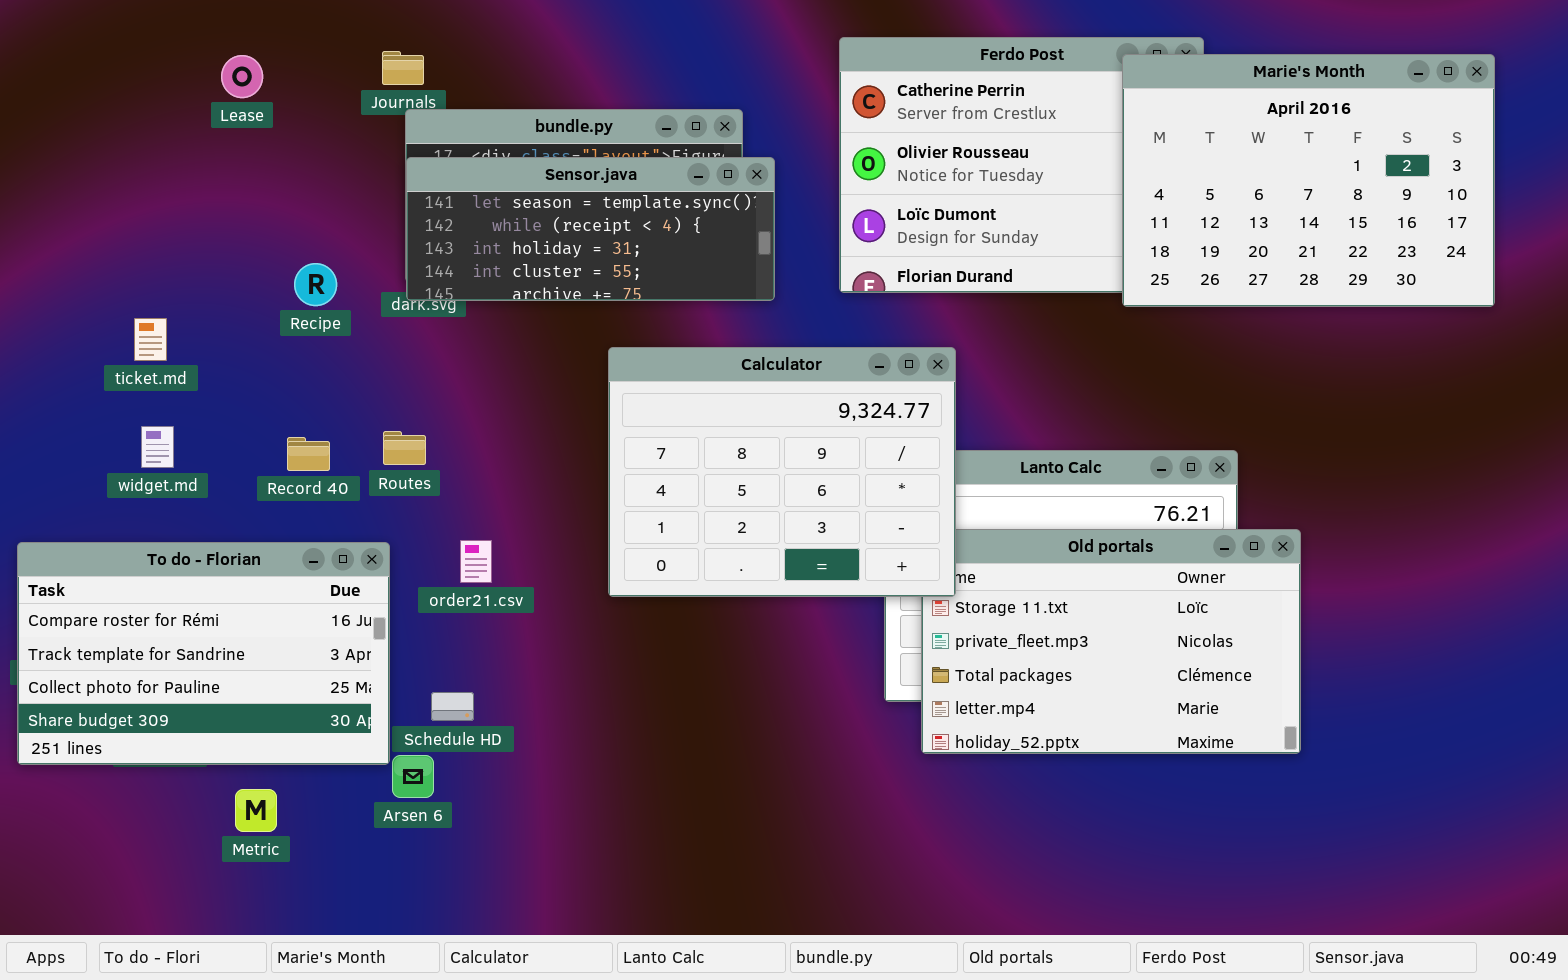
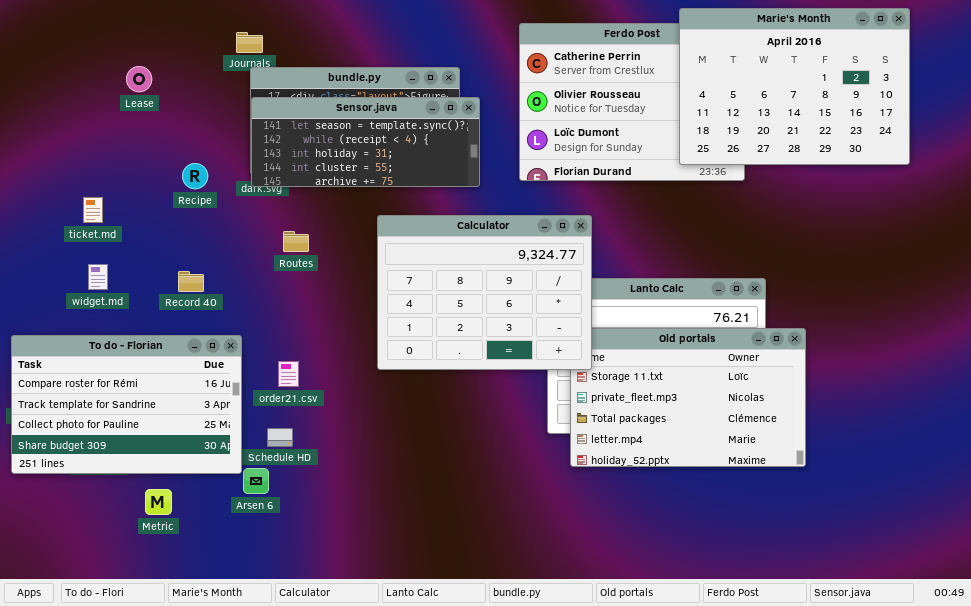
Marie's Month: [1122,54,1495,307] -> [679,8,910,165], moved
Lease: [221,55,263,98] -> [126,66,152,92], moved
Routes: [383,431,426,465] -> [283,231,309,252], moved
order21.csv: [460,540,492,583] -> [278,361,299,387], moved

